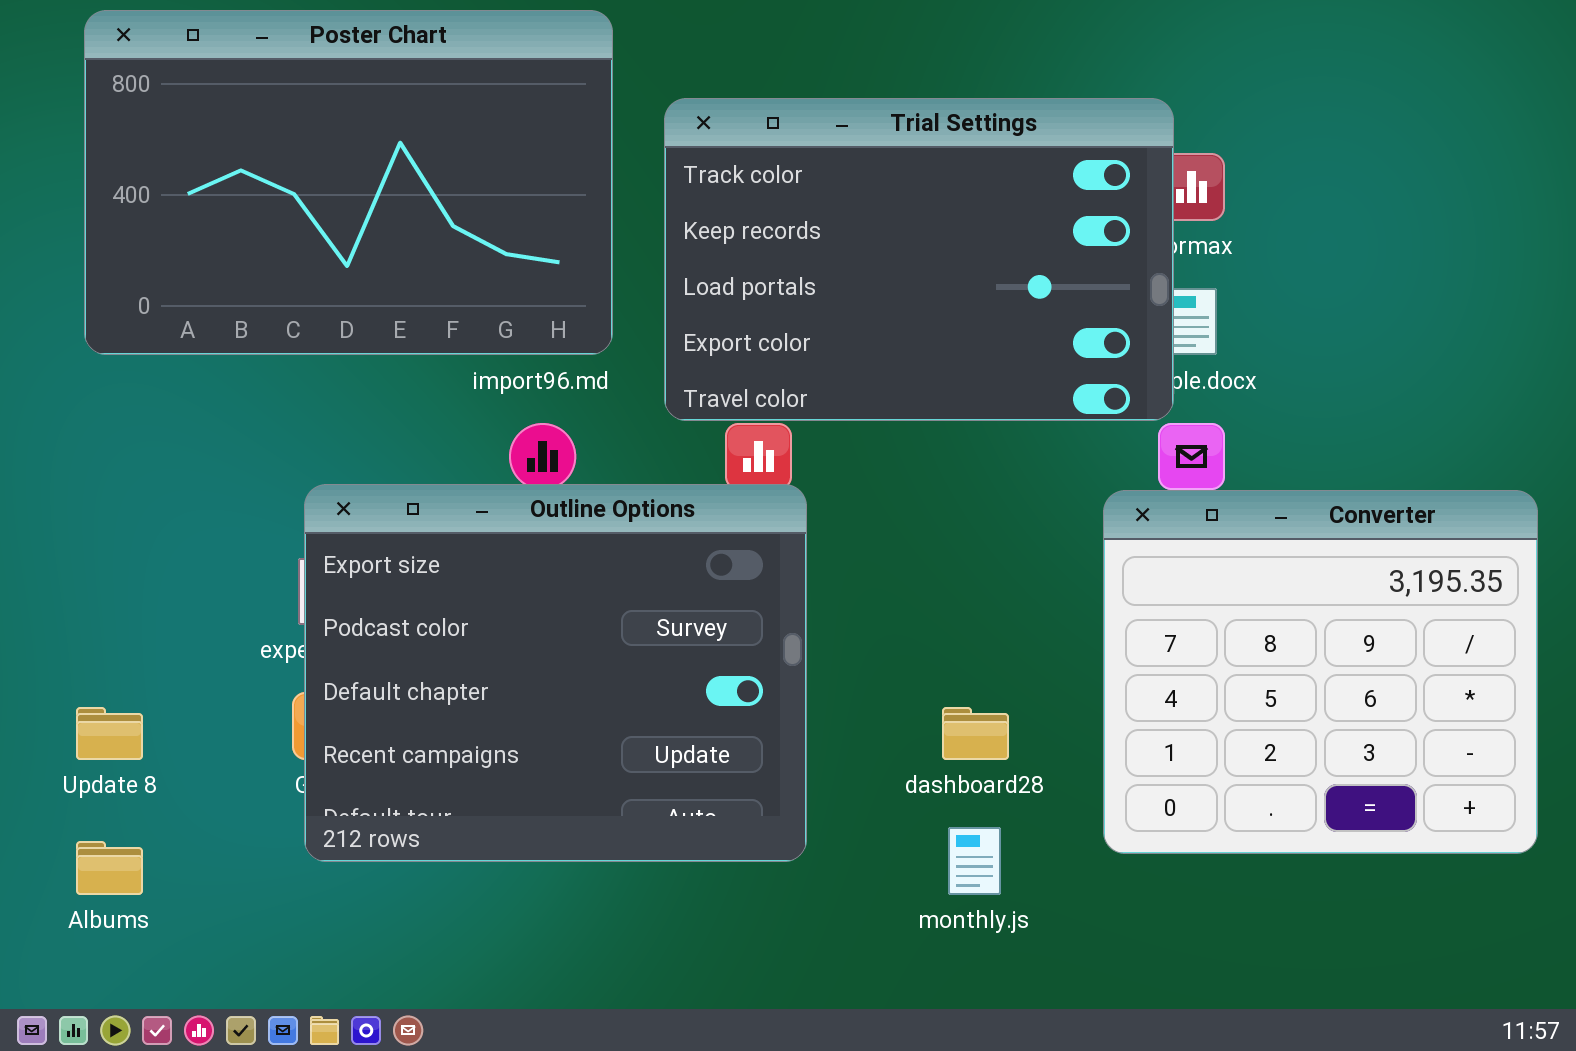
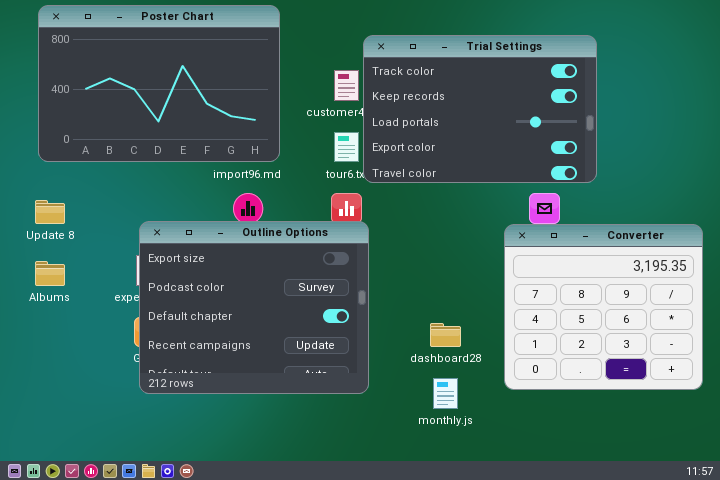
Trial Settings: [664,98,1174,421] -> [363,35,597,183], moved
Update 8: [76,707,143,760] -> [35,200,65,224], moved
Albums: [76,841,143,895] -> [35,261,65,286], moved

